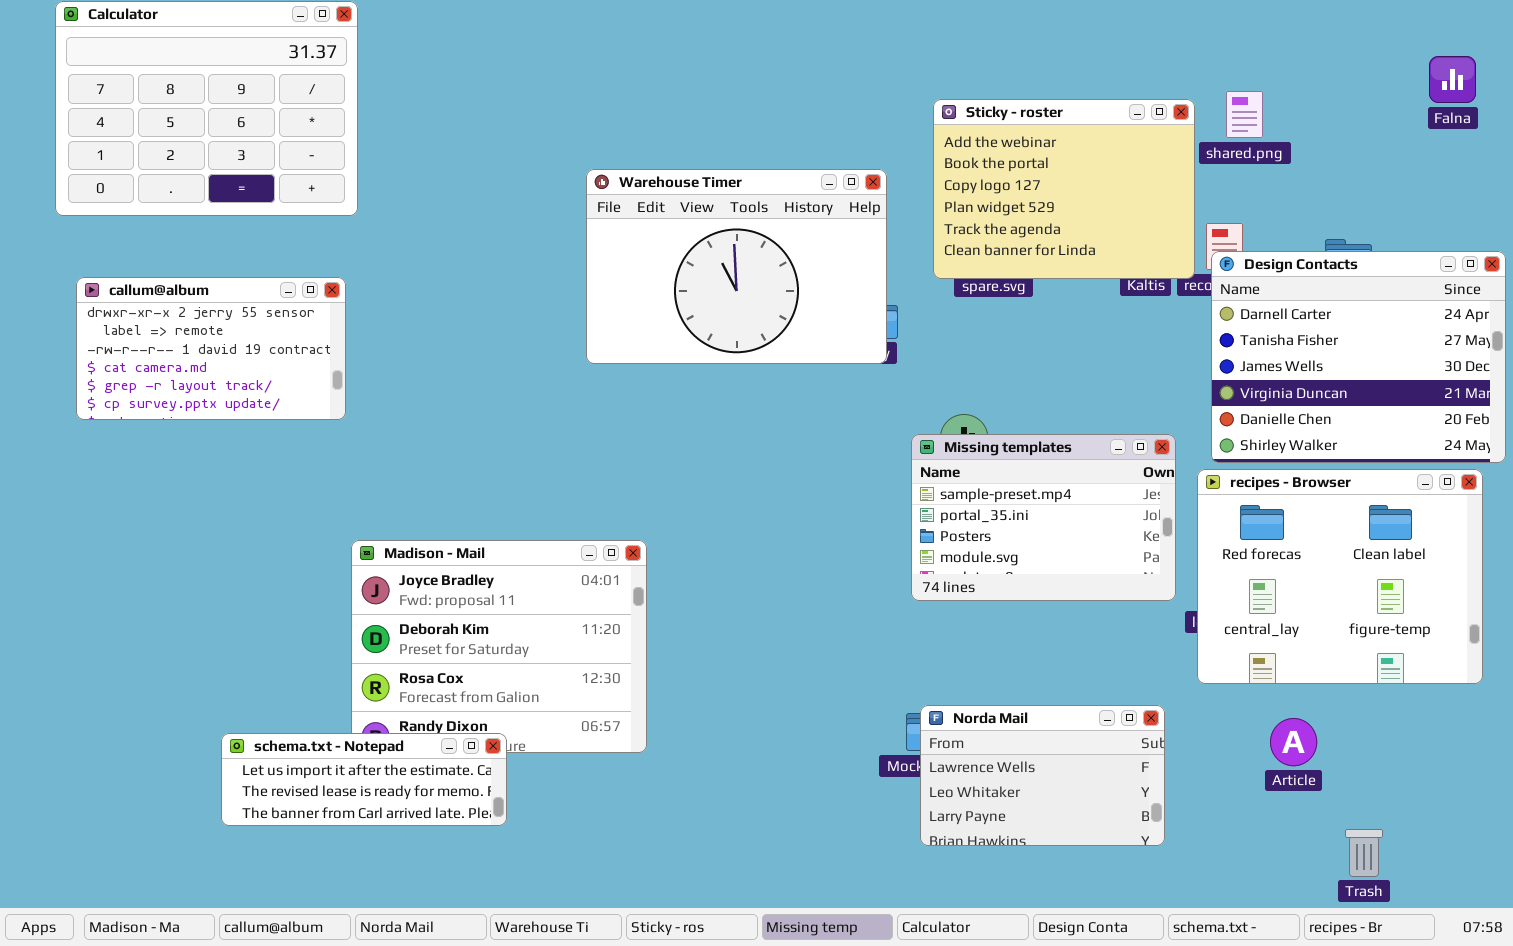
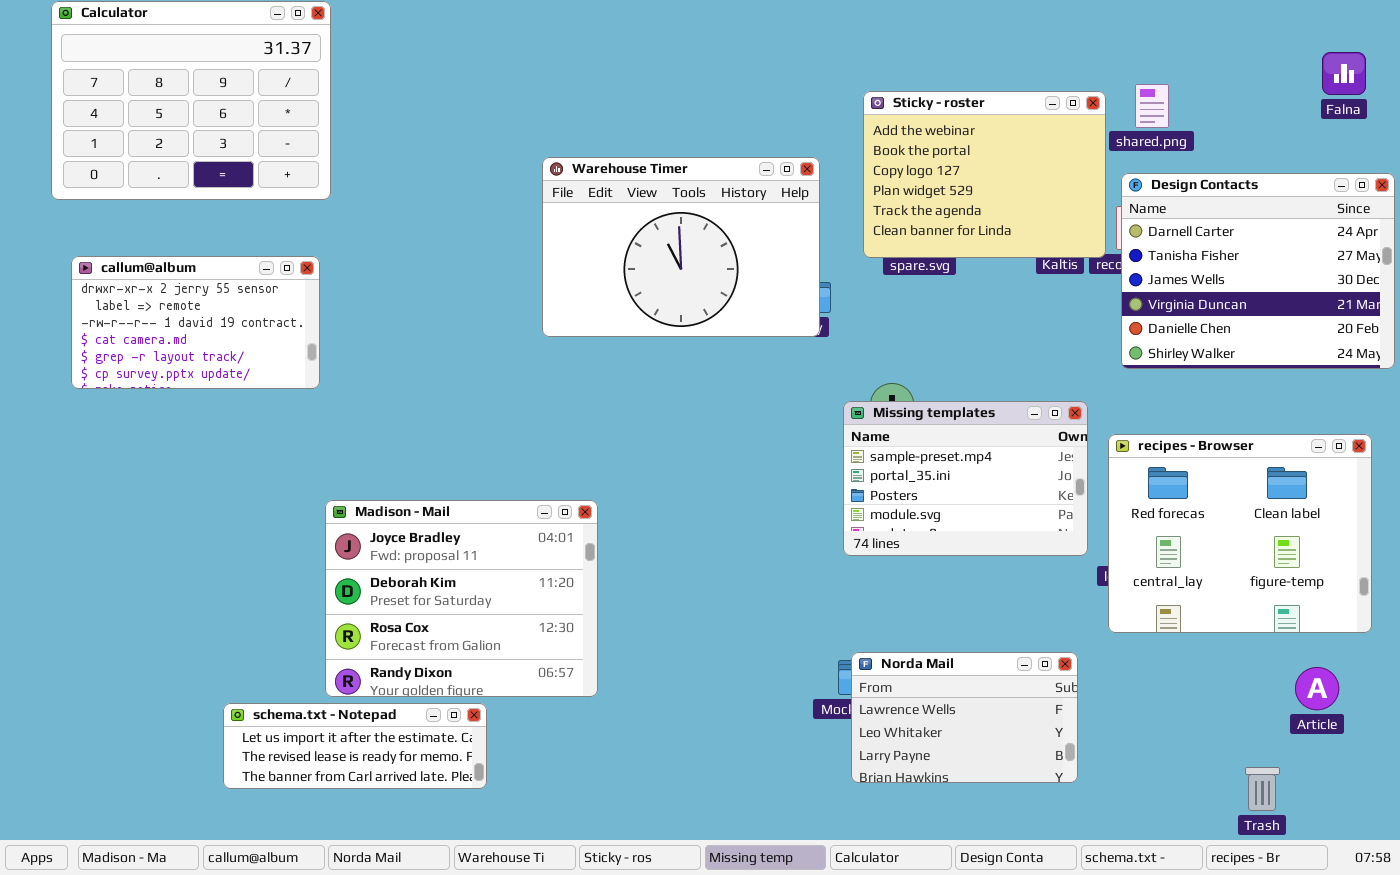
Design Contacts: [1211,251,1506,463] -> [1121,173,1395,369], moved
Article: [1270,718,1317,766] -> [1295,667,1339,710], moved
schema.txt - Notepad: [221,733,507,826] -> [223,703,487,789], moved

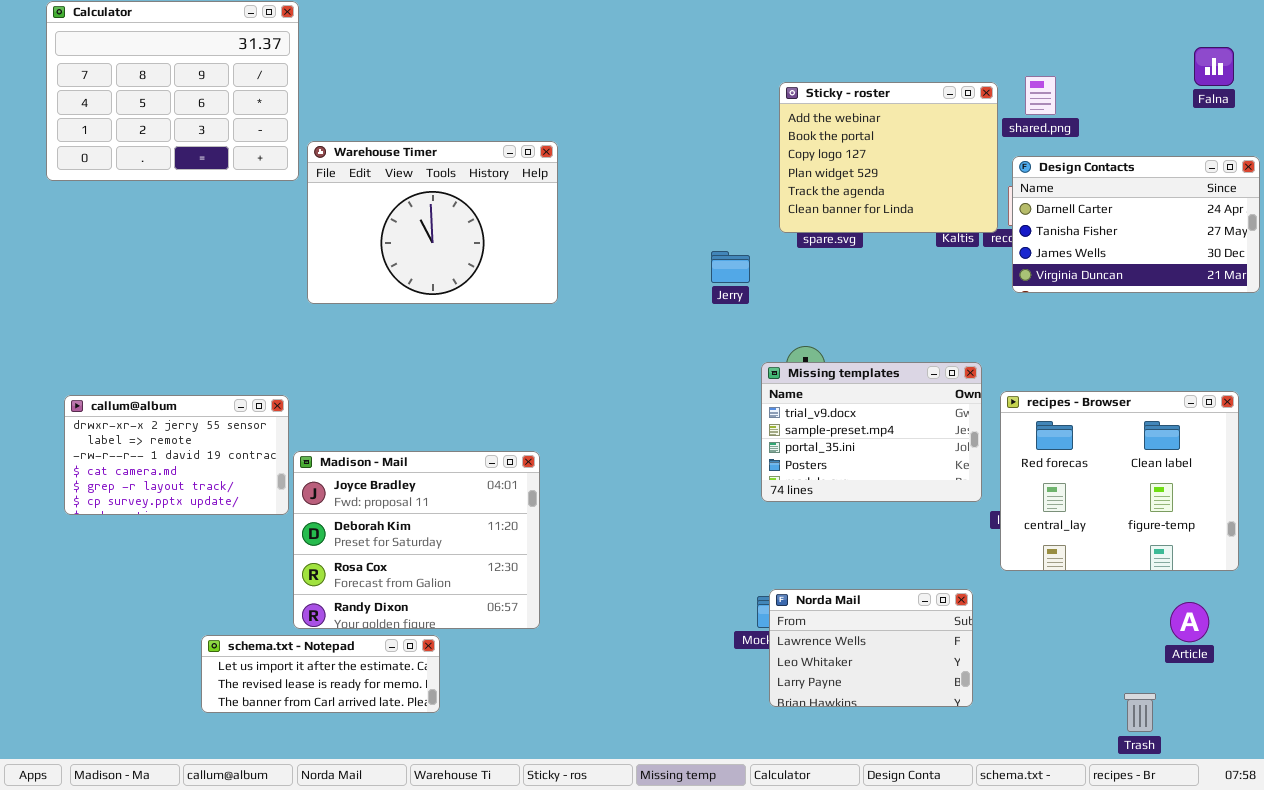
Warehouse Timer: [542,157,820,337] -> [307,141,558,304], moved
Design Contacts: [1121,173,1395,369] -> [1012,156,1260,293], resized
callum@album: [71,256,320,389] -> [64,395,289,515], moved
Missing templates: [843,401,1088,556] -> [761,362,982,502], scrolled up 1 row

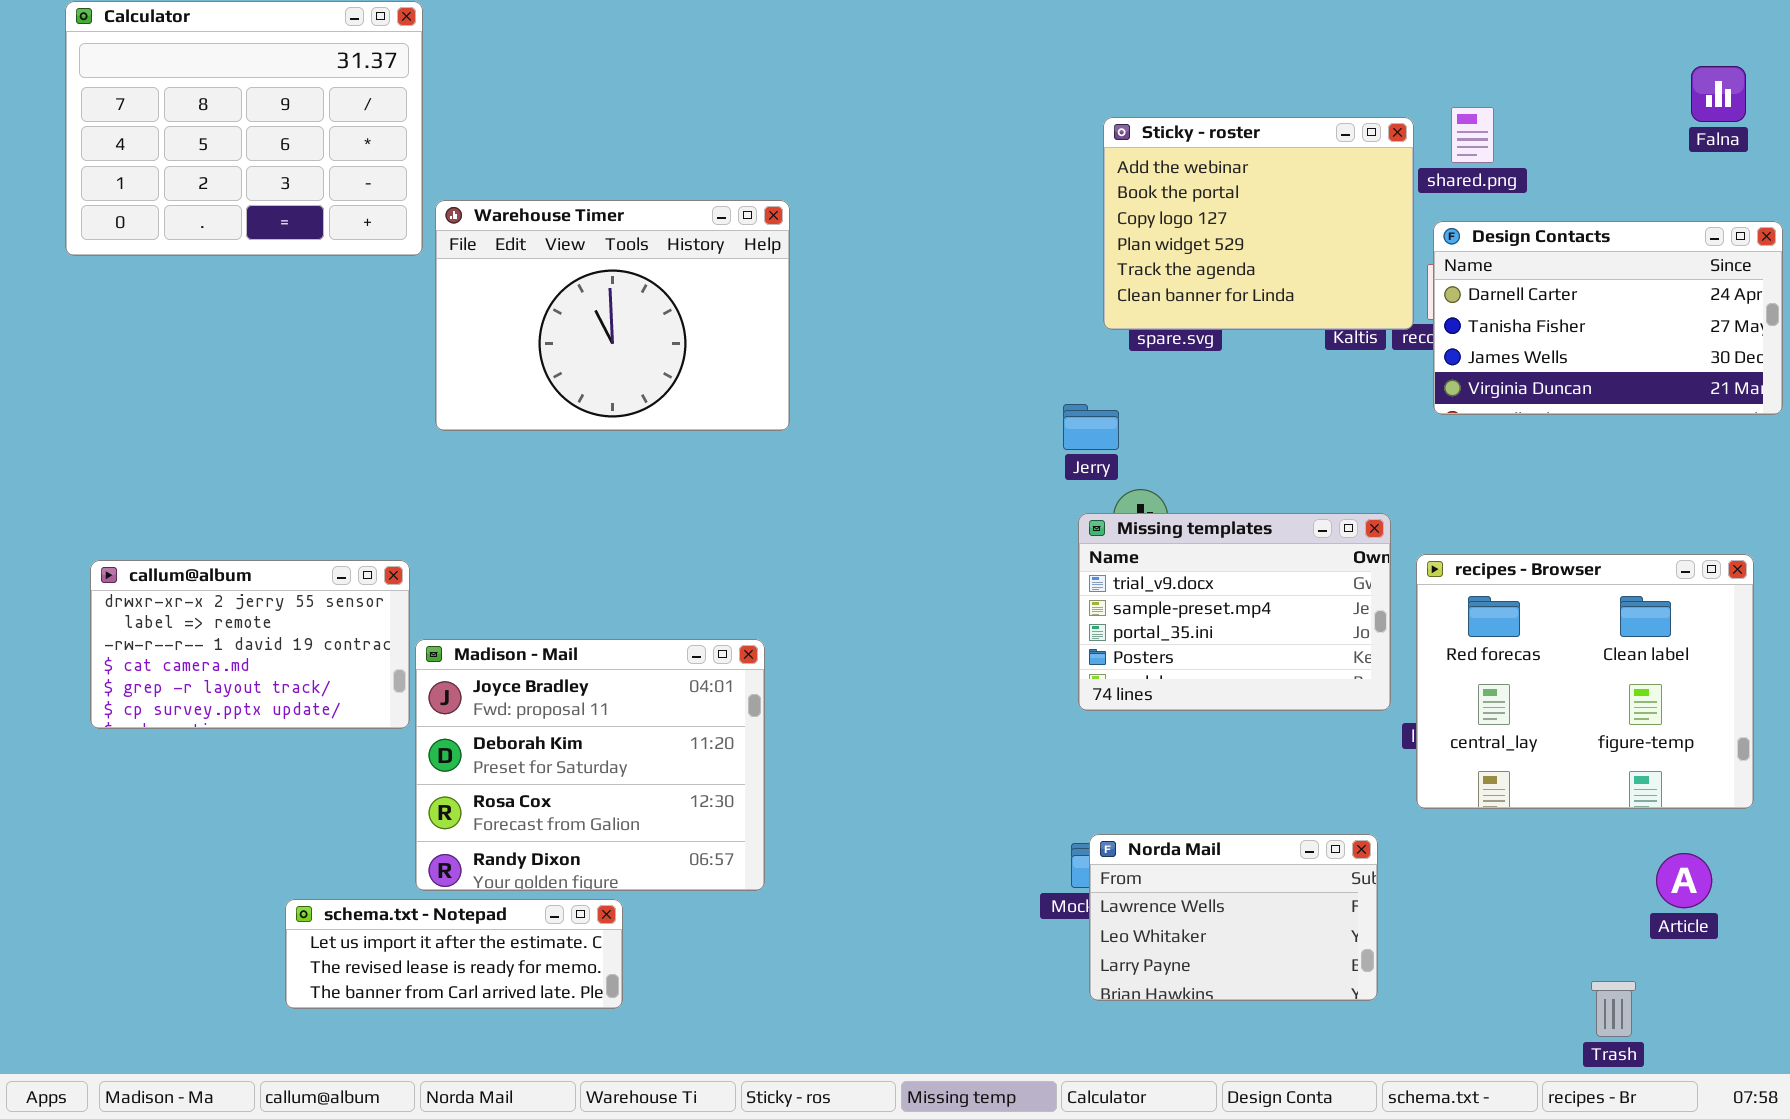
Jerry: [711,251,750,283] -> [1063,404,1119,450], moved

